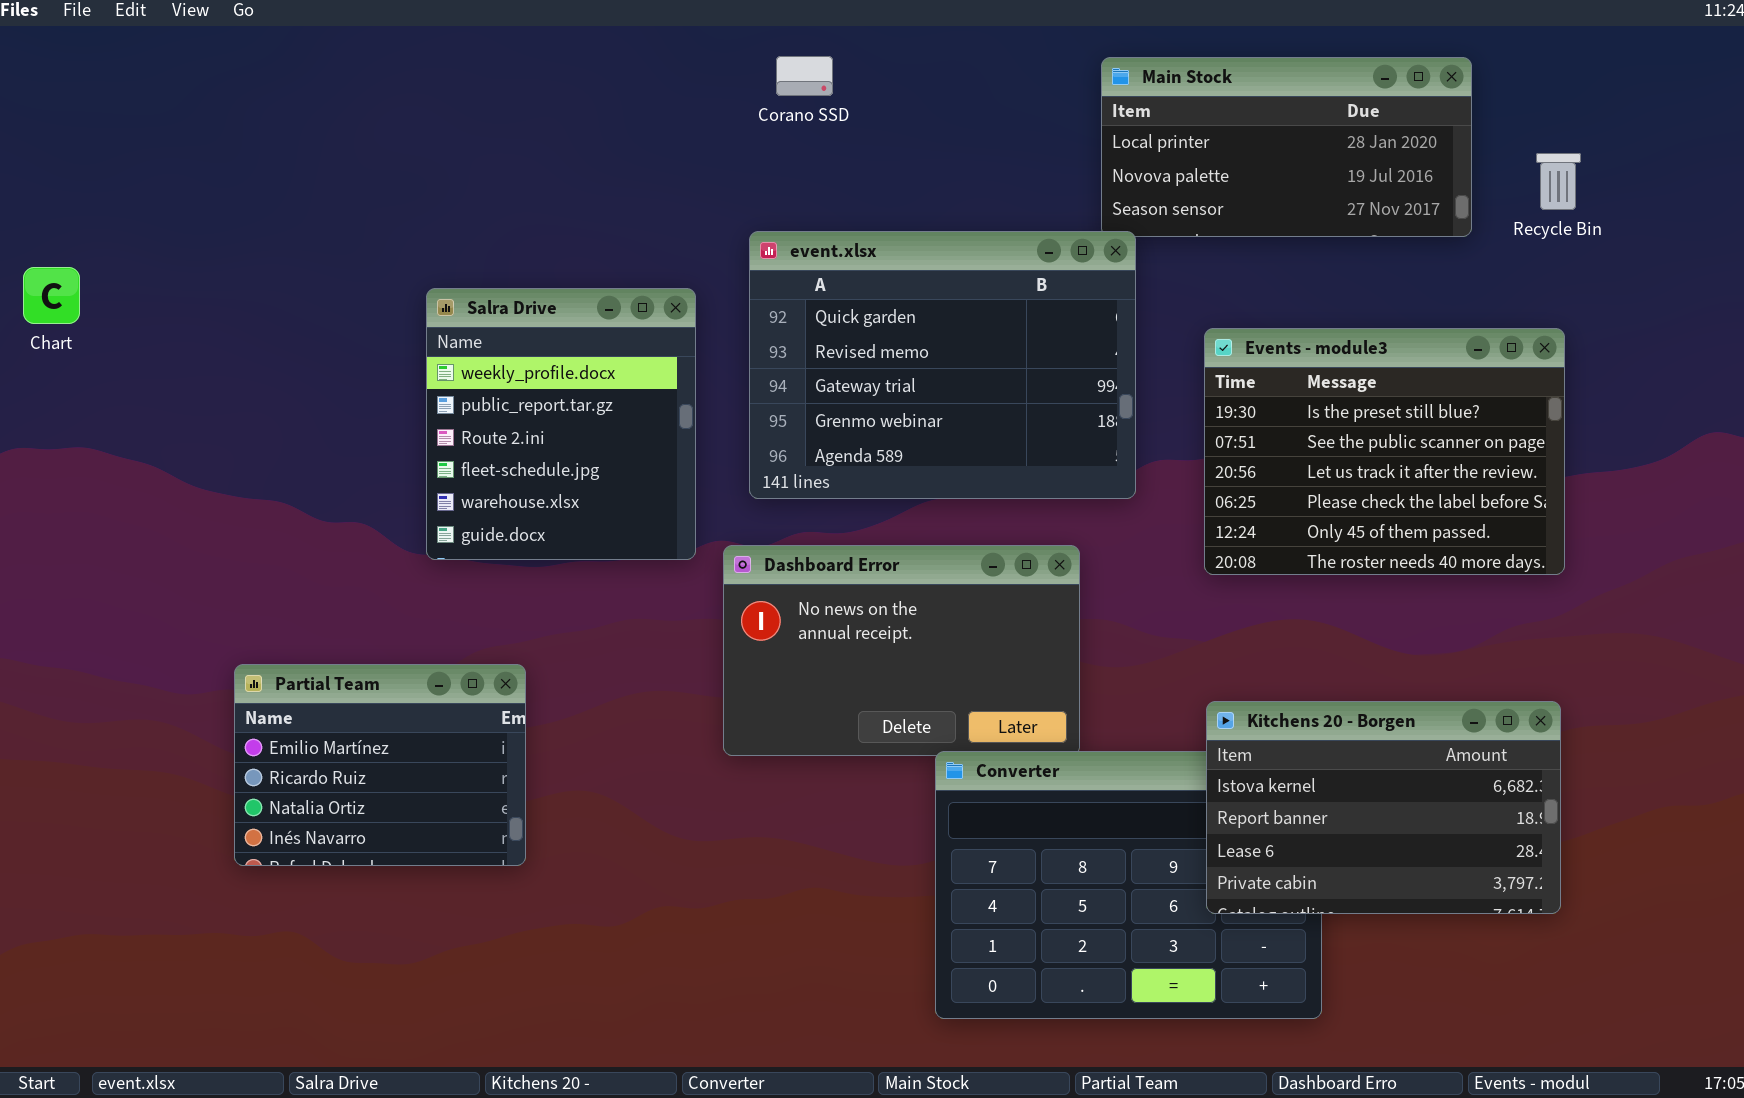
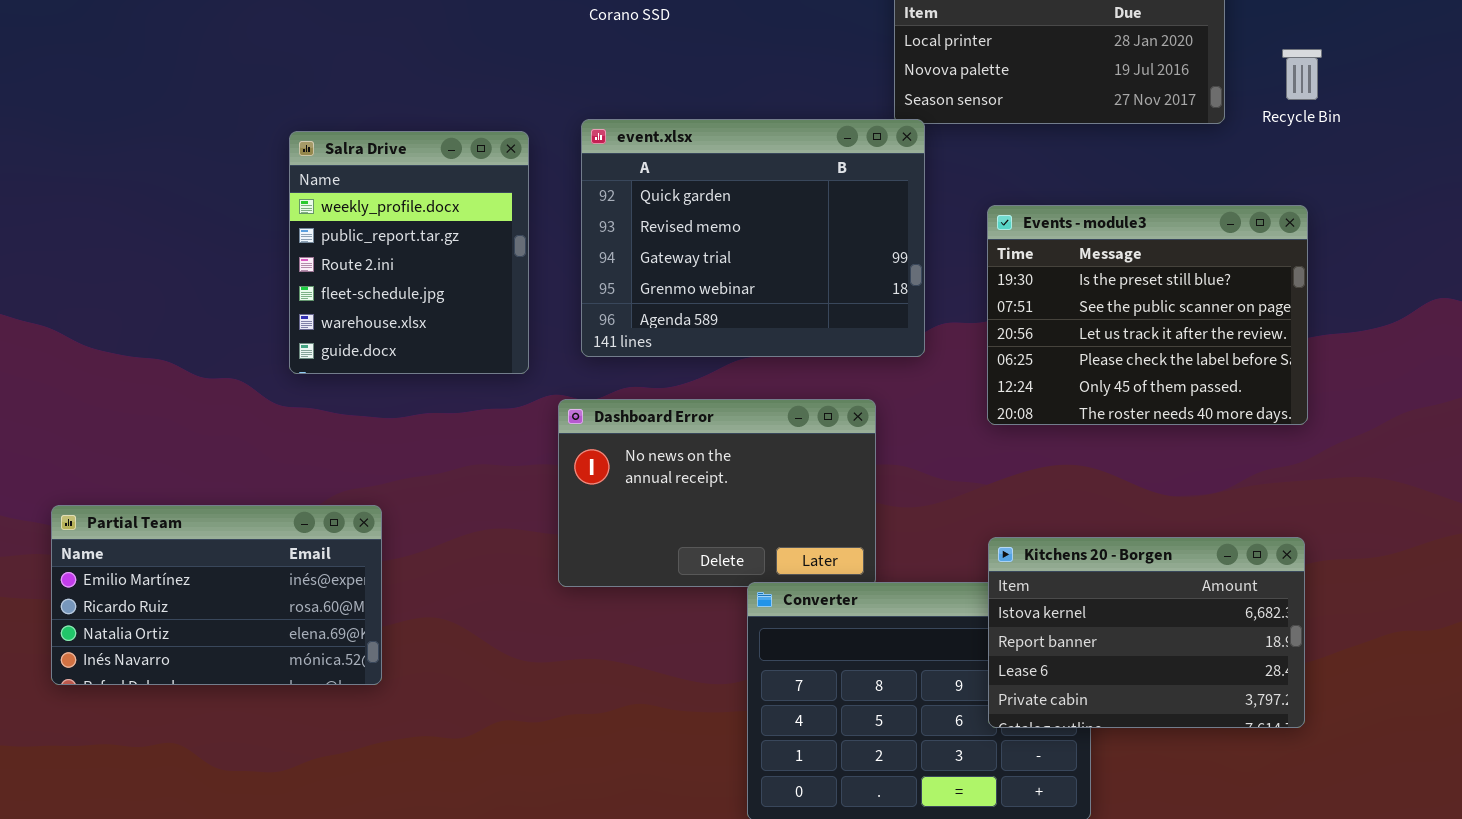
Salra Drive: [426,288,696,560] -> [289,131,529,374], moved
Partial Team: [234,664,526,866] -> [51,505,382,685], resized

